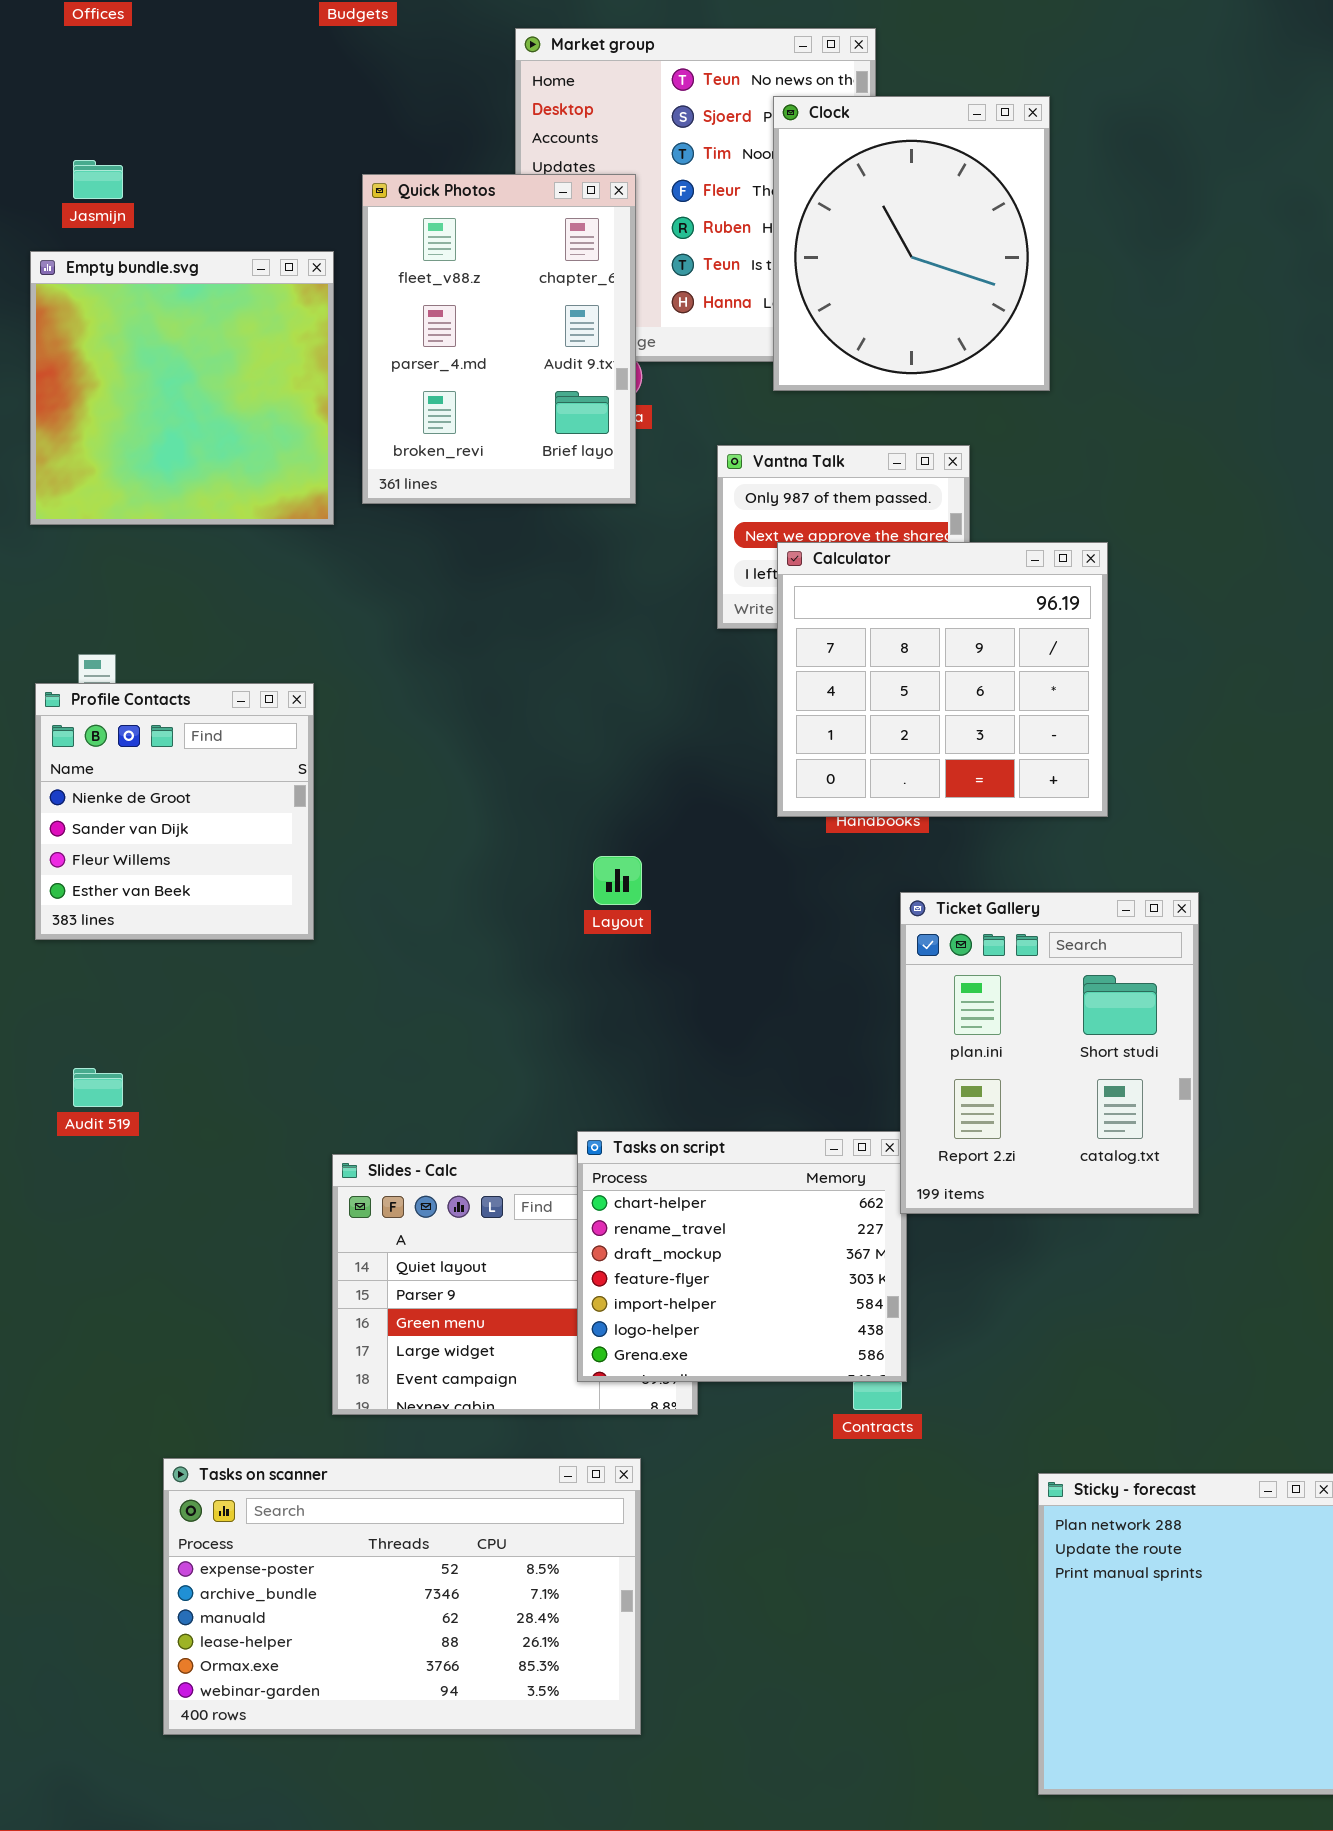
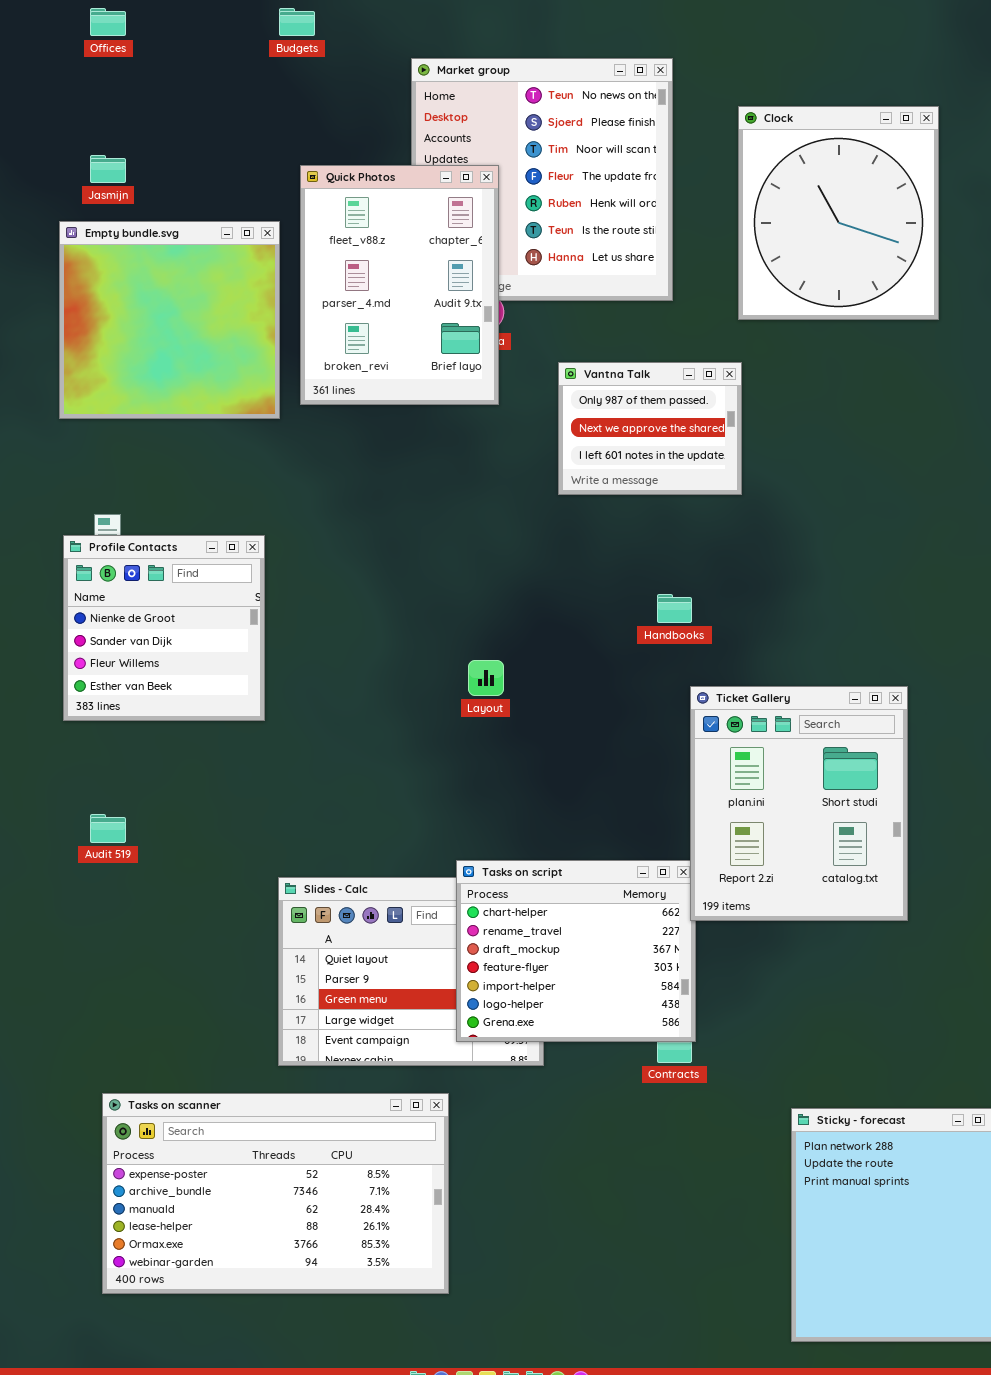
Clock: [773,96,1050,391] -> [738,106,939,320], moved
Calculator: [777,542,1108,817] -> none, closed
Tasks on scanner: [163,1458,641,1735] -> [102,1093,449,1294], moved

